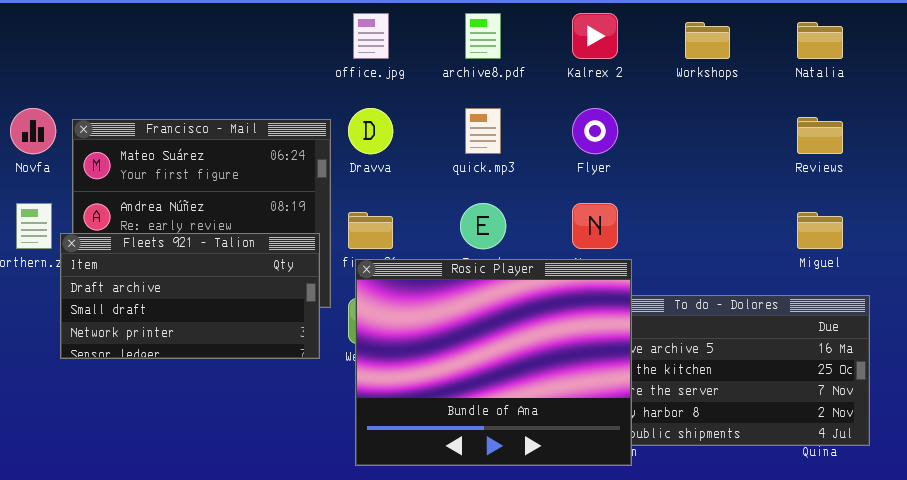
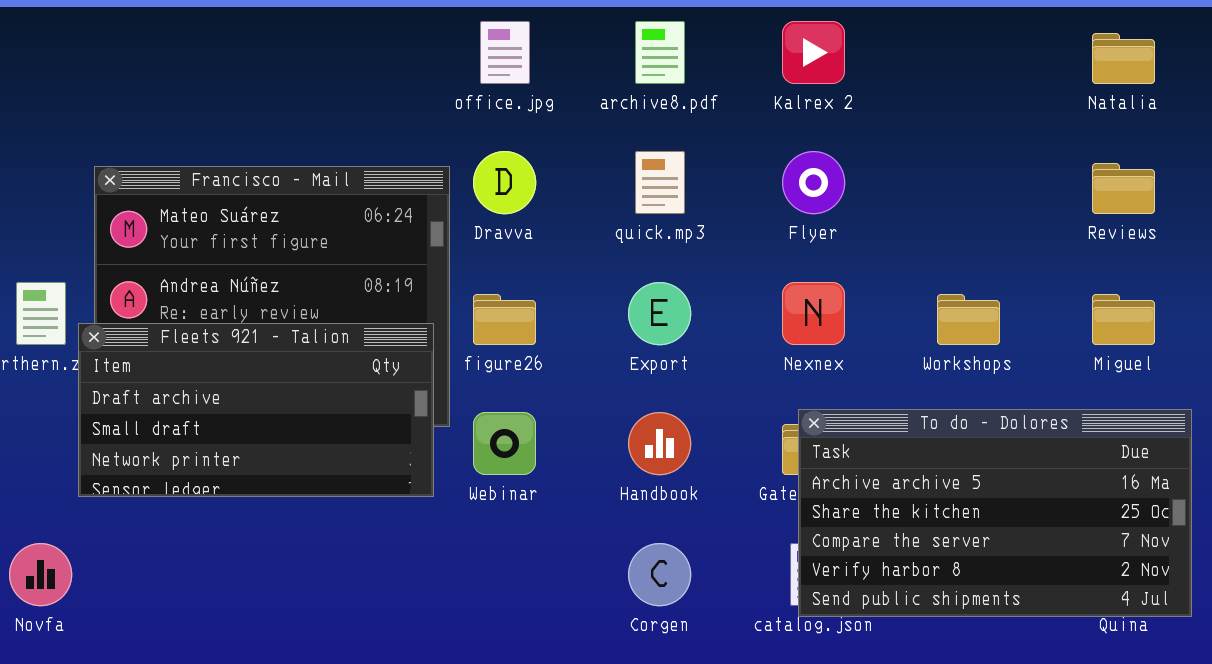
Workshops: [685,22,730,59] -> [937,294,1000,345], moved
Novfa: [10,108,56,154] -> [9,543,72,606], moved
Rosic Player: [355,259,632,466] -> none, closed

